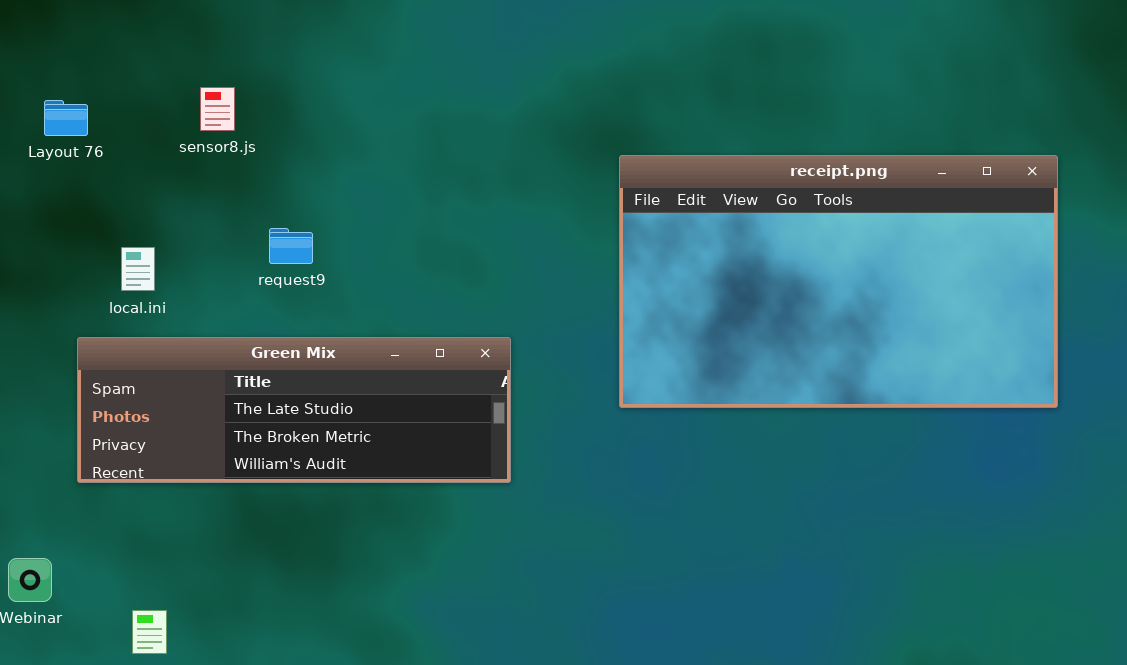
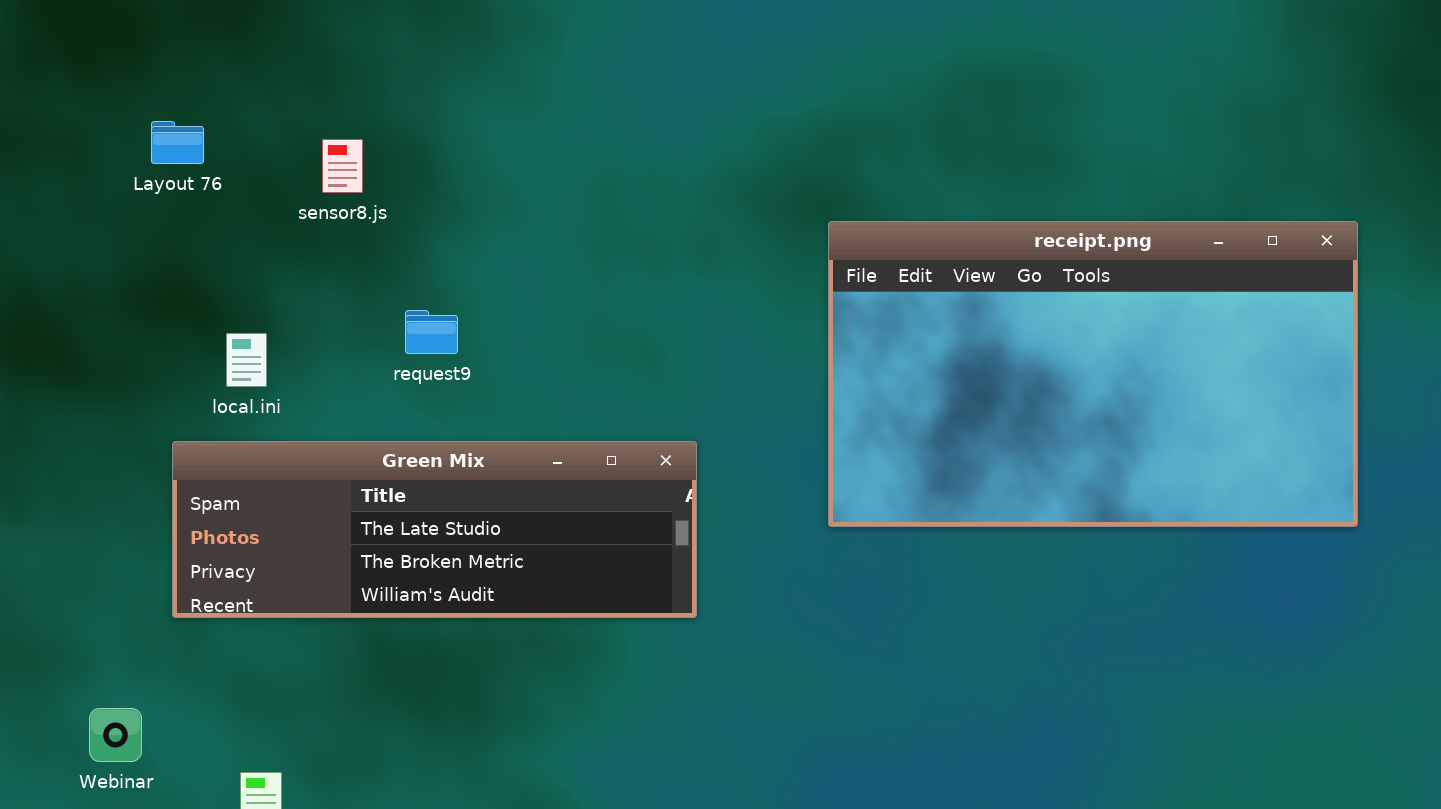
Layout 76: [44,100,88,136] -> [151,121,204,164], moved

